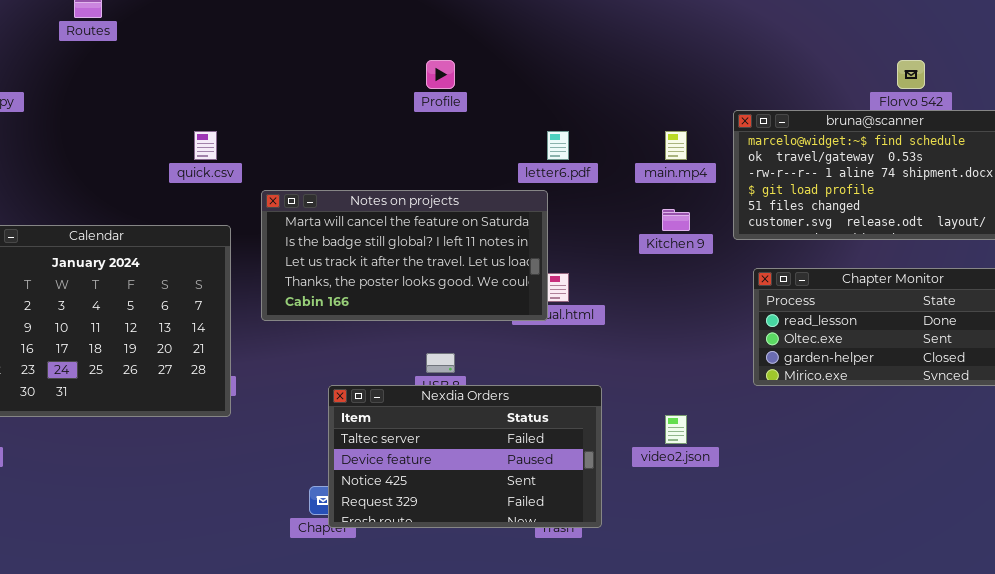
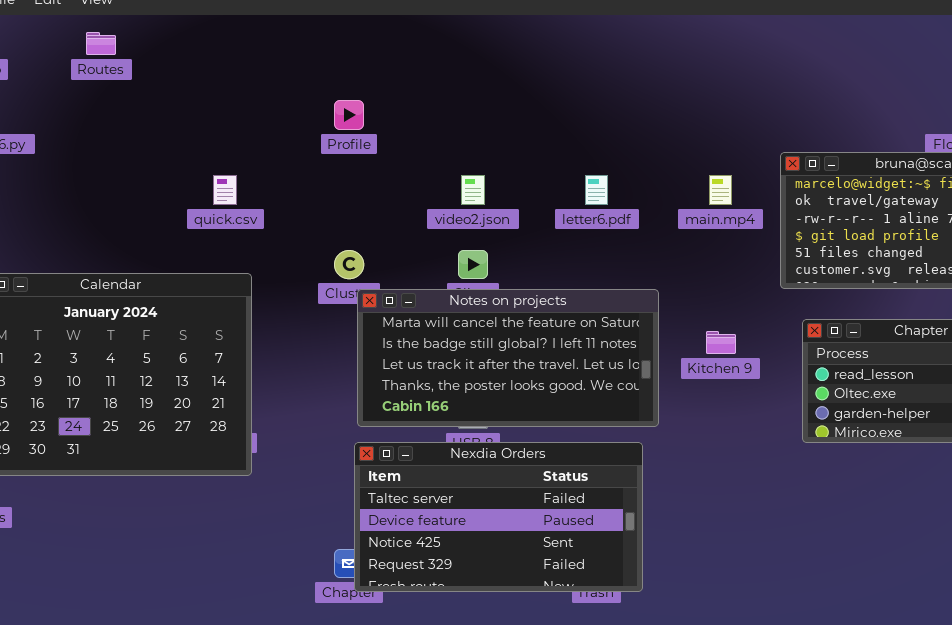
Profile: [426,60,455,89] -> [334,100,364,130], moved
Notes on projects: [261,190,548,321] -> [357,289,659,427], moved
Kitchen 9: [662,209,690,231] -> [706,331,736,354], moved
video2.json: [665,415,687,444] -> [461,175,485,205], moved

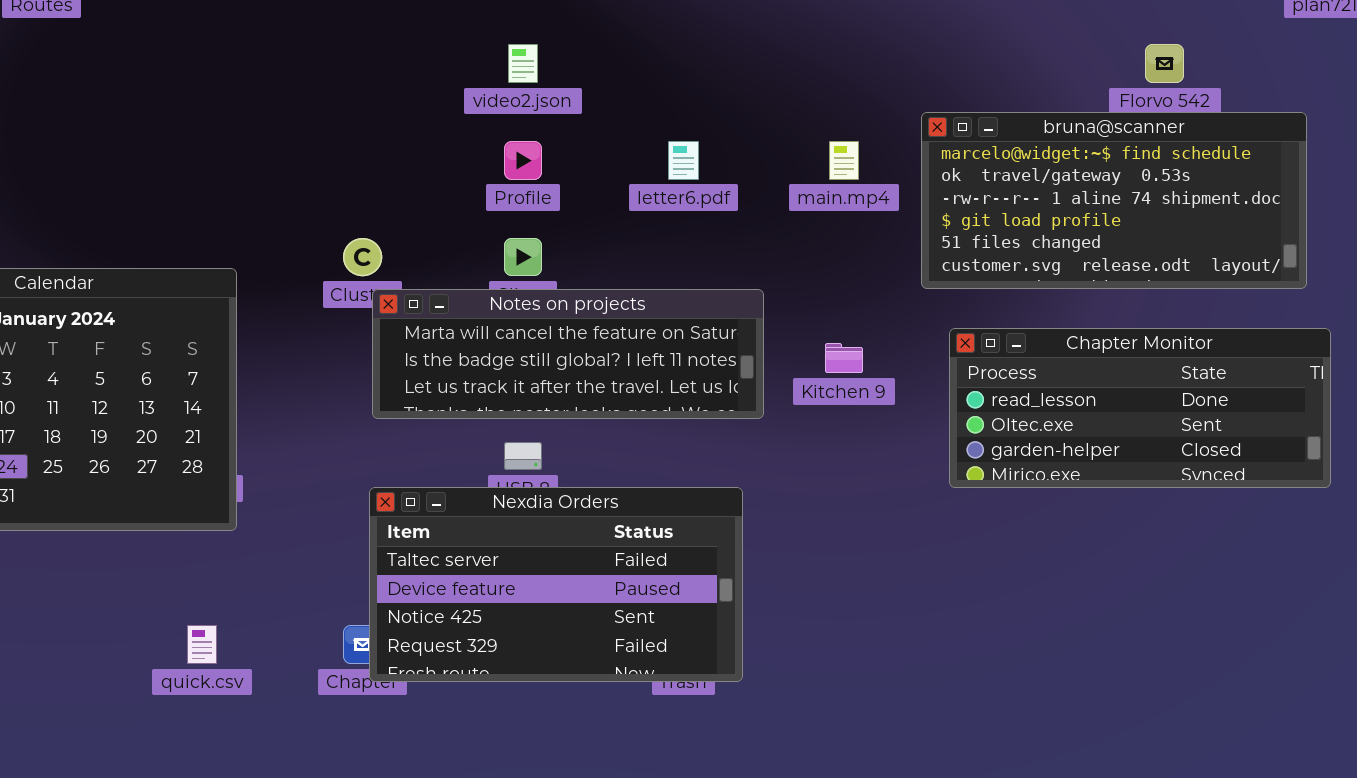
Profile: [334,100,364,130] -> [504,141,542,180], moved
quick.csv: [213,175,237,205] -> [187,625,217,664], moved
video2.json: [461,175,485,205] -> [508,44,538,83], moved
Notes on projects: [357,289,659,427] -> [372,289,764,419], resized

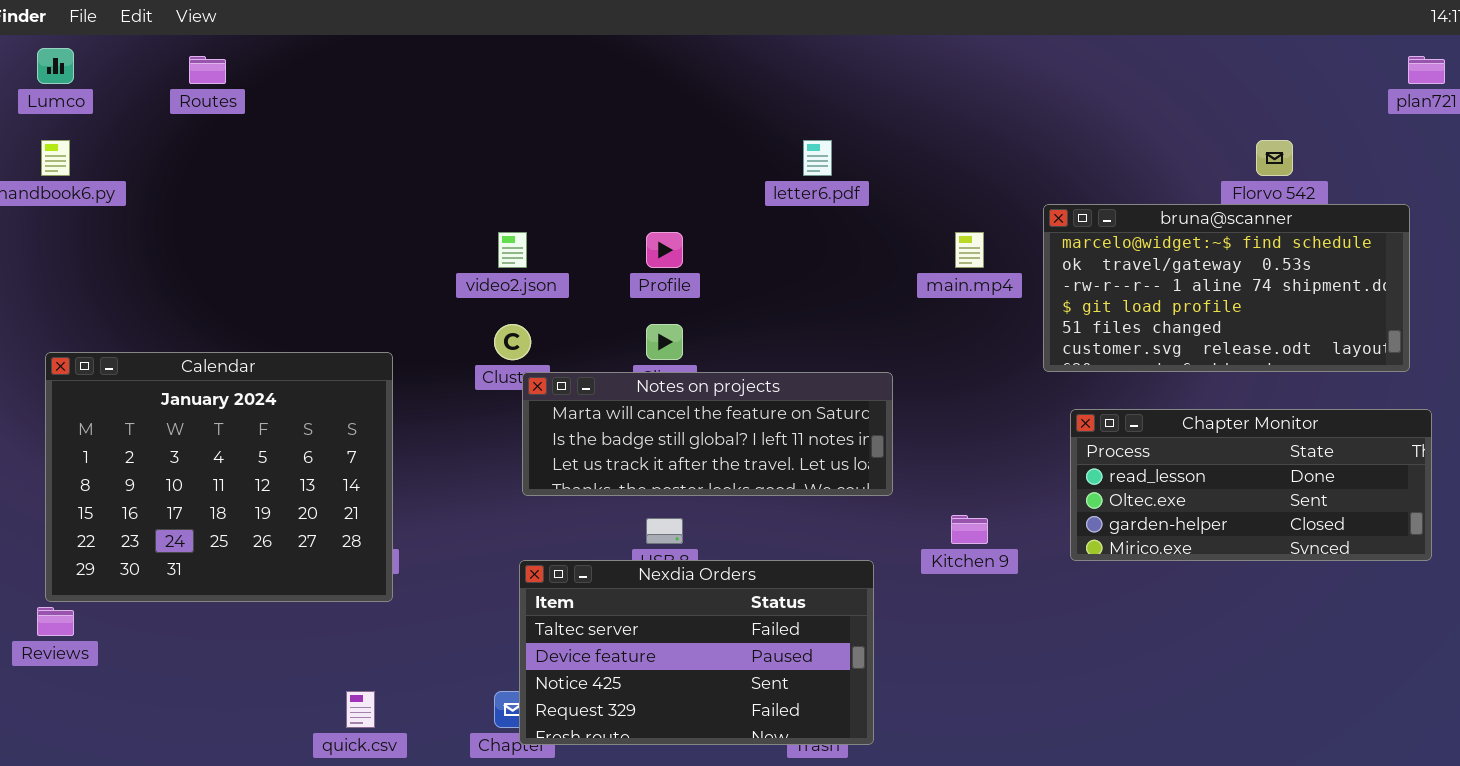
video2.json: [508,44,538,83] -> [498,232,527,268], moved
letter6.pdf: [668,141,699,180] -> [803,140,832,176], moved
Kitchen 9: [825,343,863,373] -> [951,515,988,544], moved

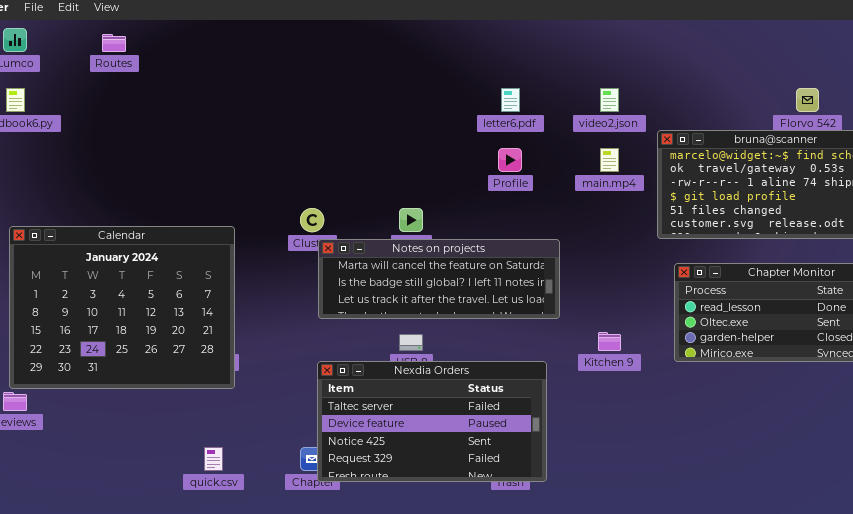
video2.json: [498,232,527,268] -> [600,88,619,112], moved
Profile: [646,232,683,268] -> [498,148,522,172], moved

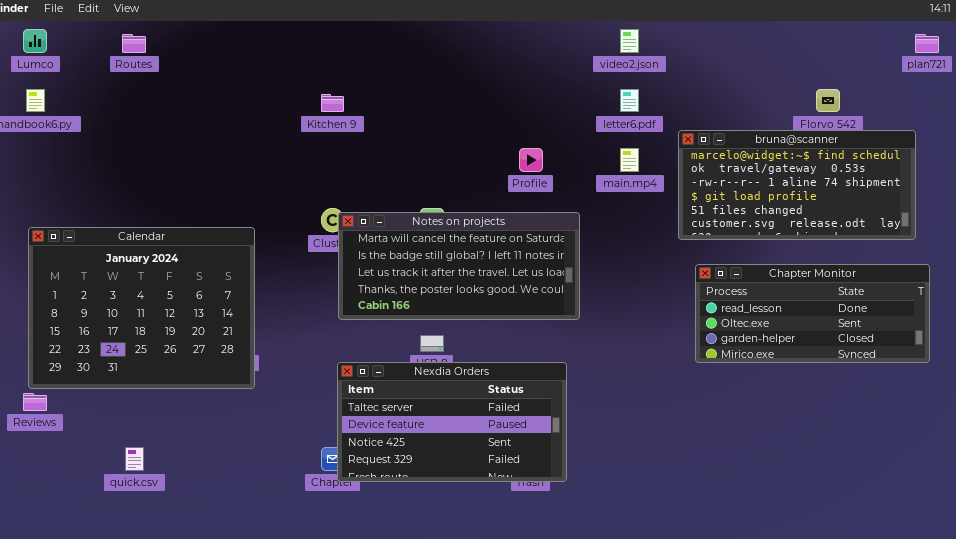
letter6.pdf: [501,88,520,112] -> [620,89,639,112], moved
video2.json: [600,88,619,112] -> [620,29,639,53], moved
Notes on projects: [318,239,560,319] -> [338,212,580,320], resized
Kitchen 9: [598,332,621,351] -> [321,94,344,112], moved
quick.csv: [204,447,223,471] -> [125,447,144,471], moved

